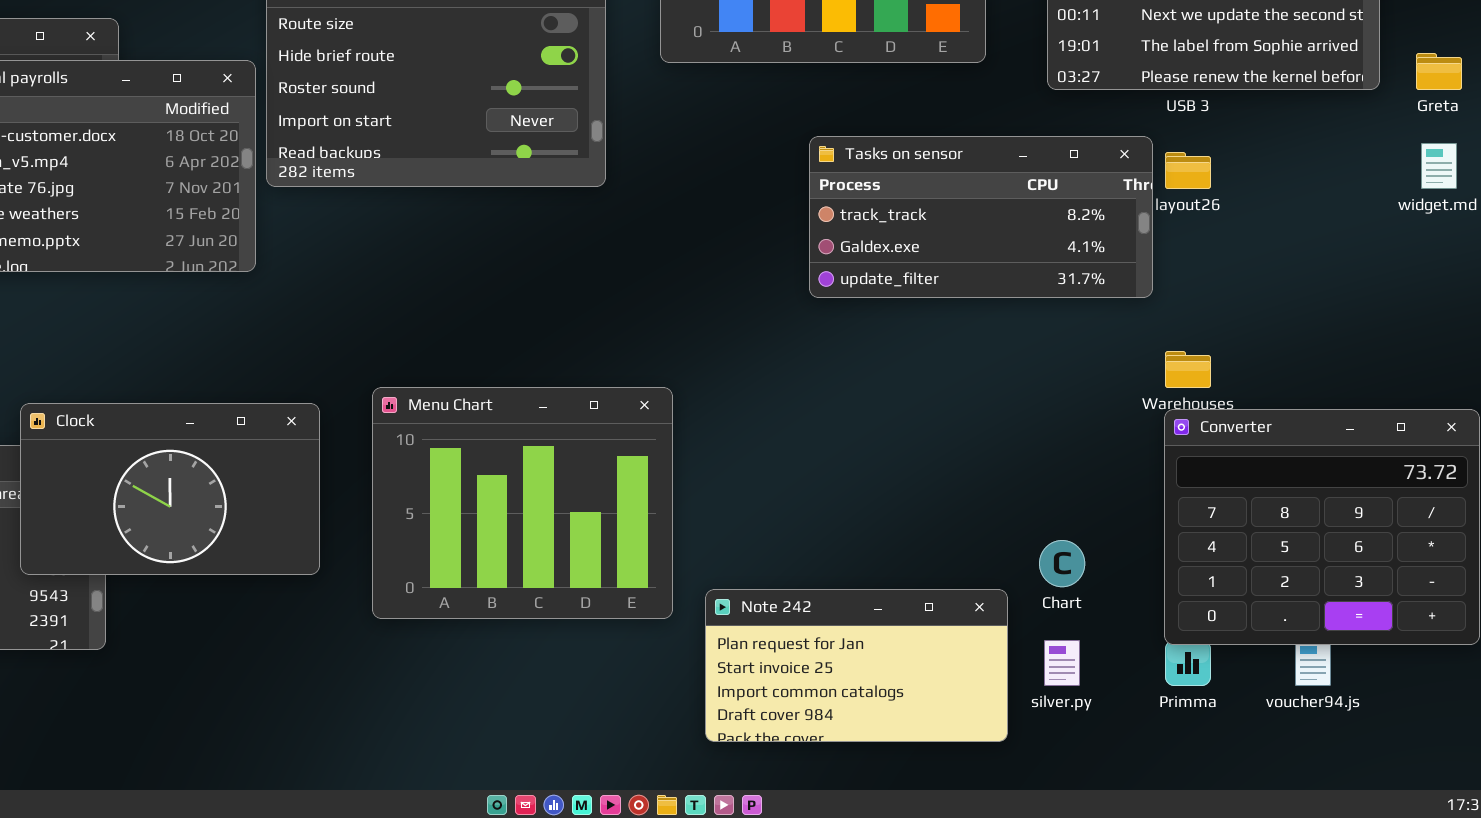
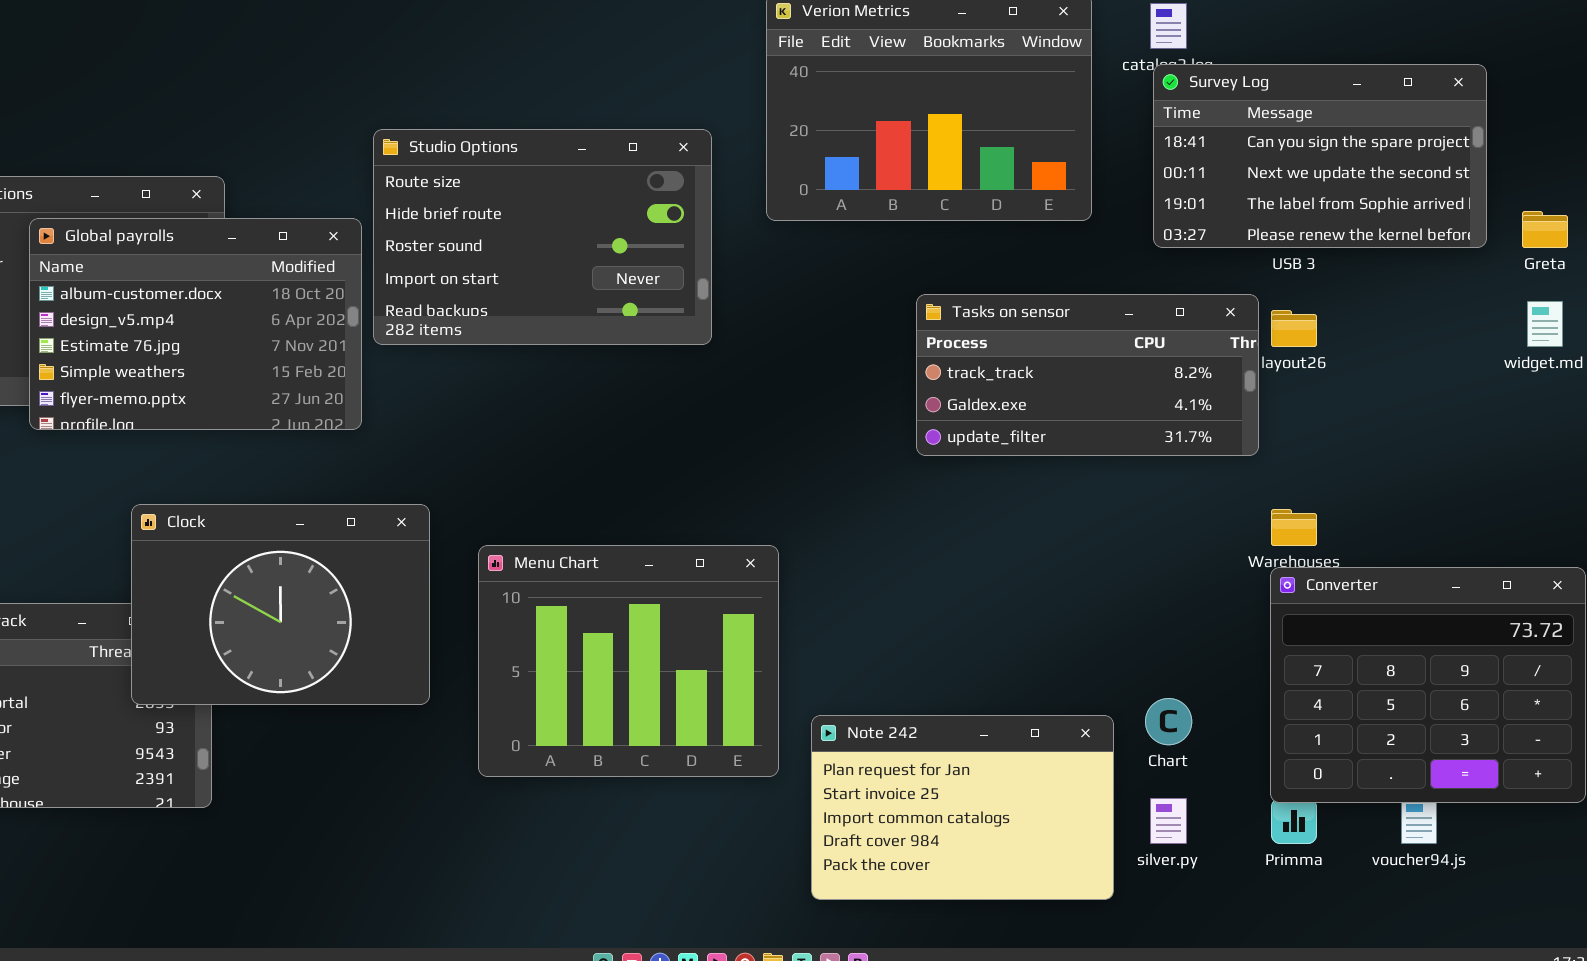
Clock: [20,403,320,575] -> [131,504,430,705], moved, resized
Note 242: [705,589,1008,742] -> [811,715,1114,900], resized

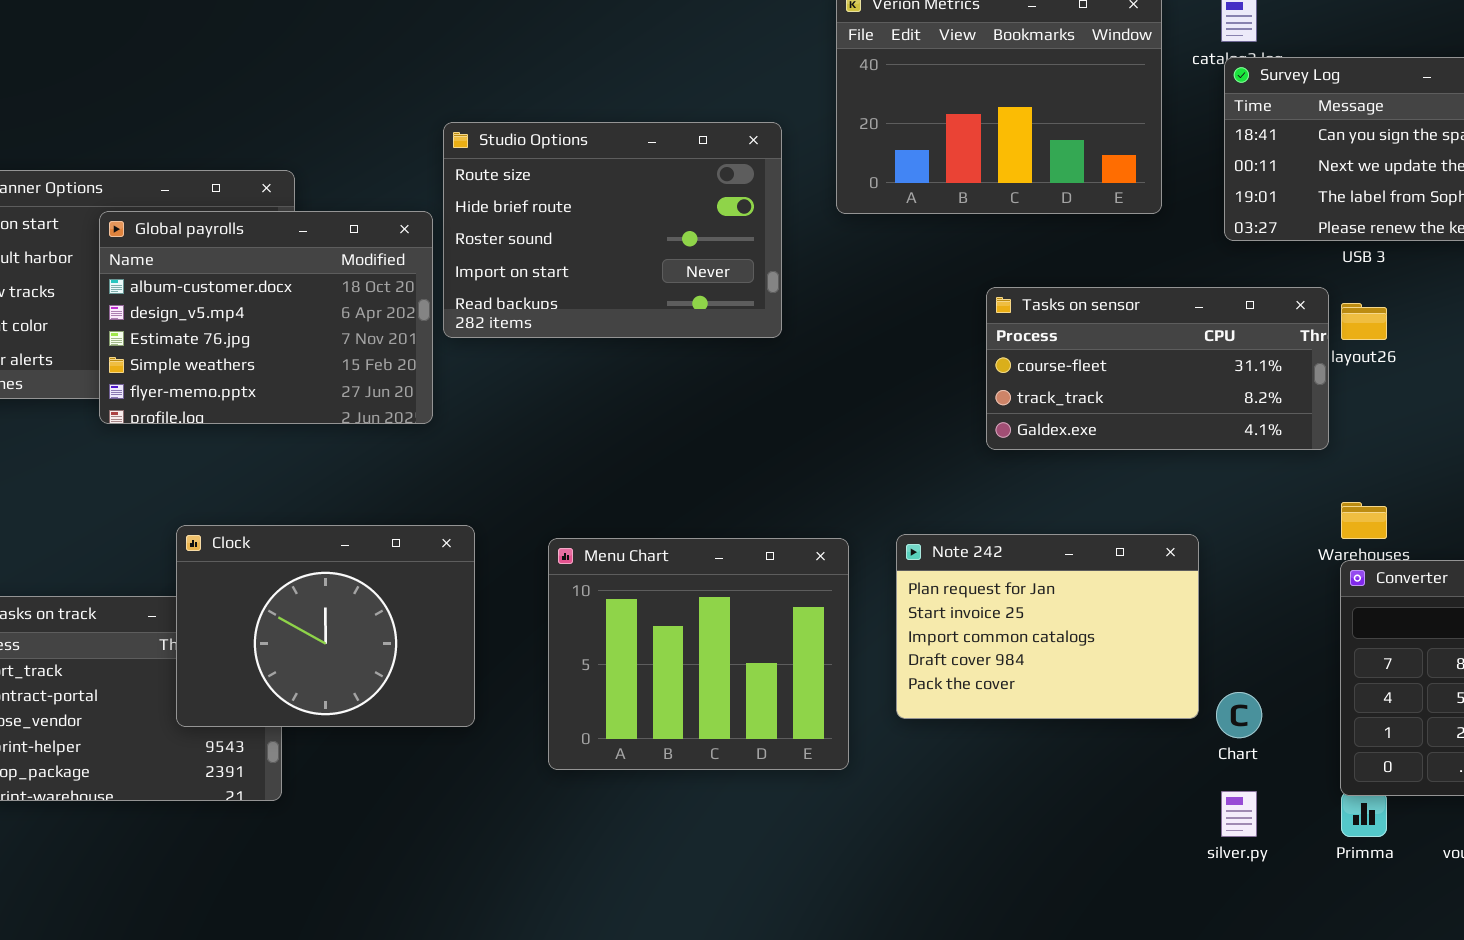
Tasks on sensor: [916,294,1259,456] -> [986,287,1329,450], scrolled up 1 row
Clock: [131,504,430,705] -> [176,525,475,727], moved
Note 242: [811,715,1114,900] -> [896,534,1199,719], moved

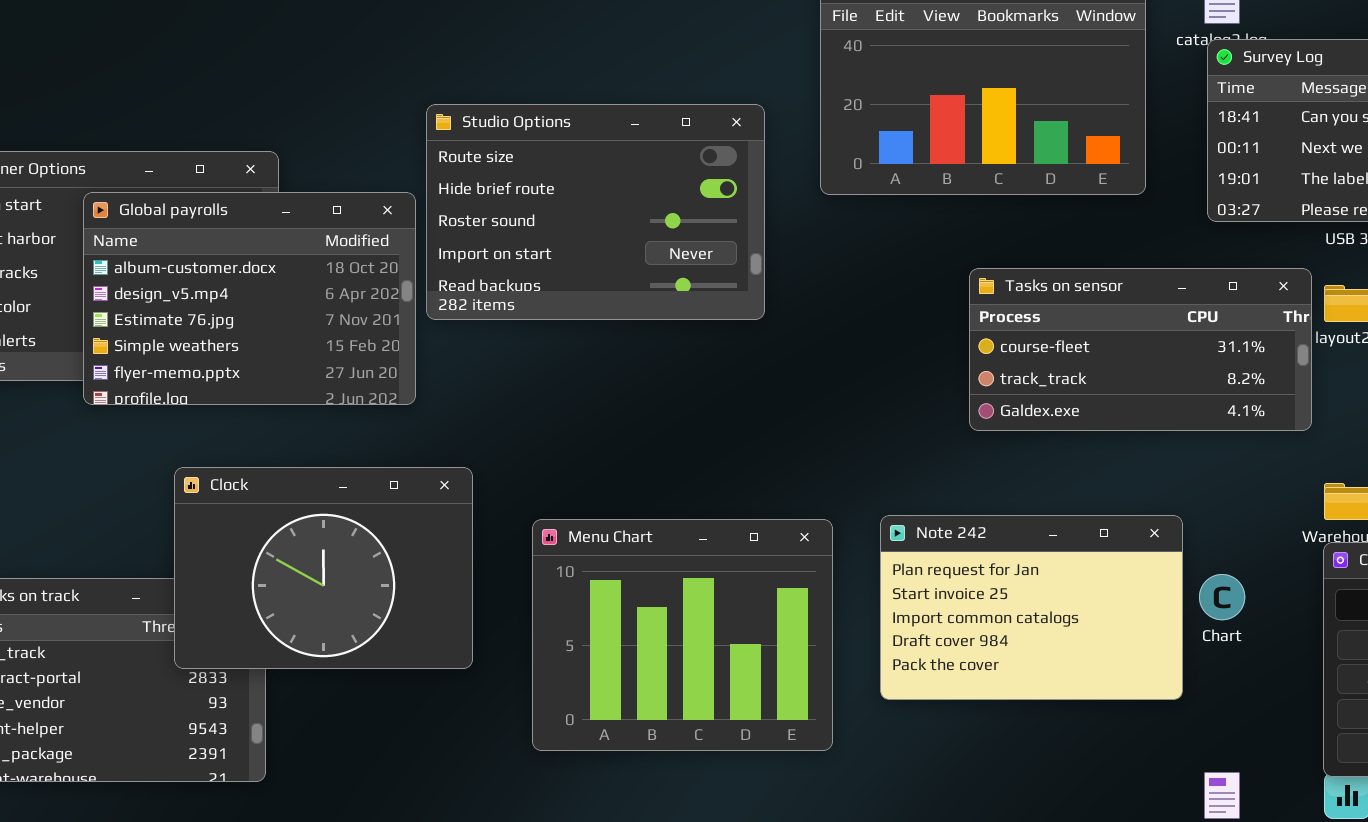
Clock: [176,525,475,727] -> [174,467,473,669], moved
Chart: [1216,692,1262,738] -> [1199,574,1245,620], moved

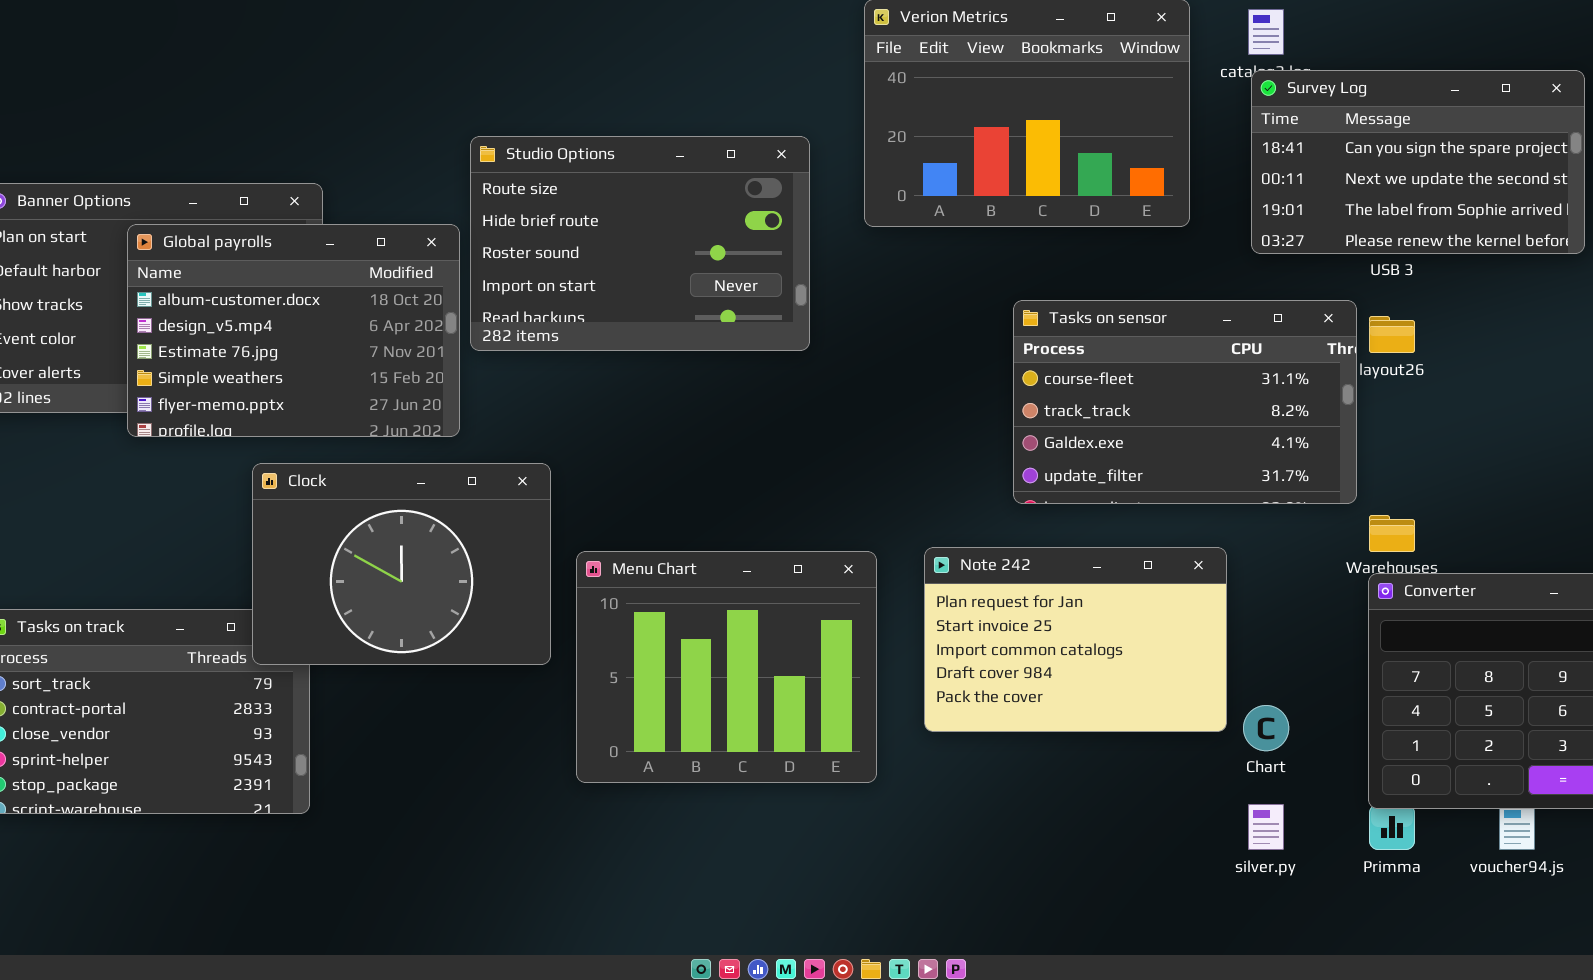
Tasks on sensor: [969,268,1312,431] -> [1013,300,1357,504], resized
Clock: [174,467,473,669] -> [252,463,551,665], moved
Chart: [1199,574,1245,620] -> [1243,705,1289,751], moved

